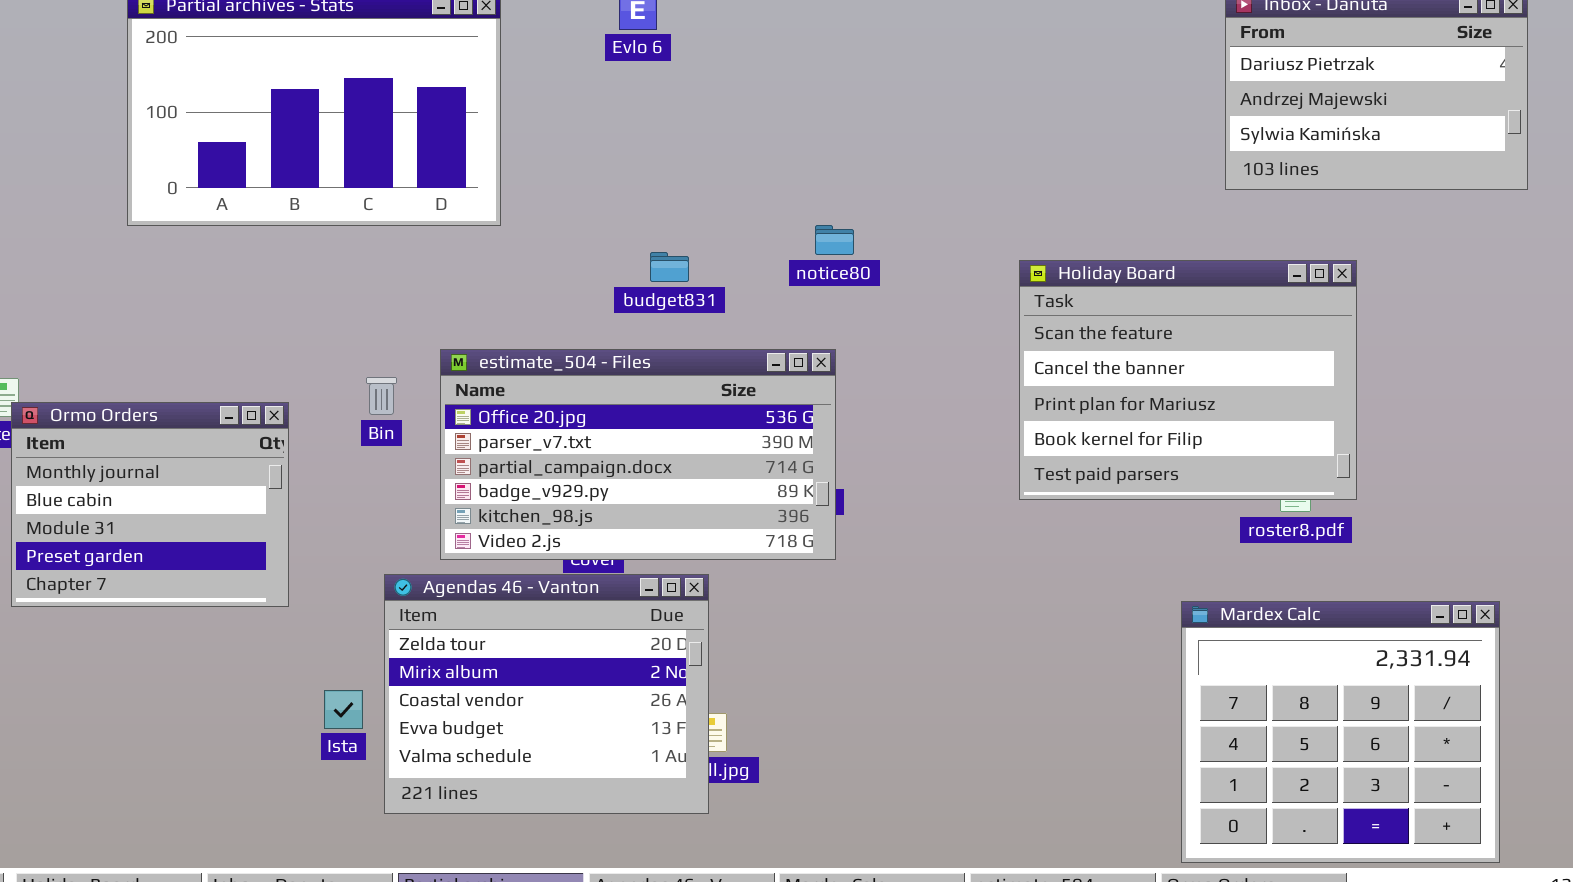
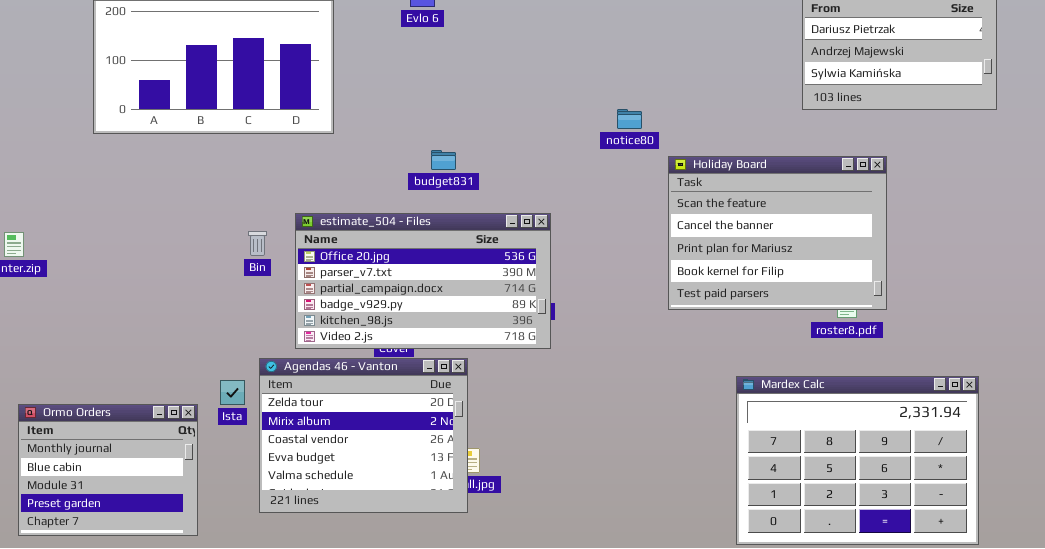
notice80: [815,225,854,255] -> [617,109,642,129], moved
Ormo Orders: [11,402,289,607] -> [18,404,198,536], moved
Mardex Calc: [1181,601,1500,863] -> [736,376,979,545], resized
Ista: [324,690,363,729] -> [220,380,245,405], moved

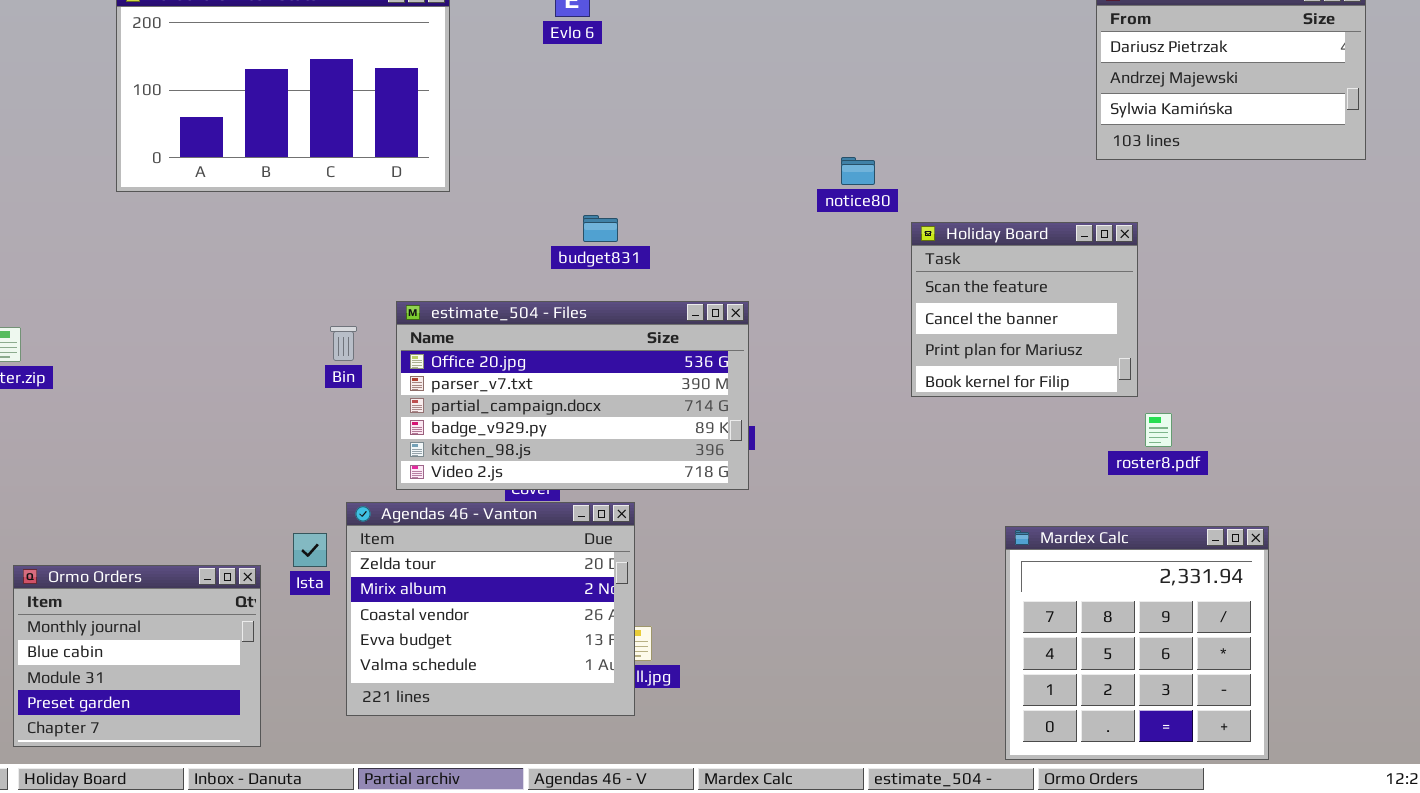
Holiday Board: [668,156,887,310] -> [911,222,1138,397], resized
Mardex Calc: [736,376,979,545] -> [1005,526,1269,760], resized

